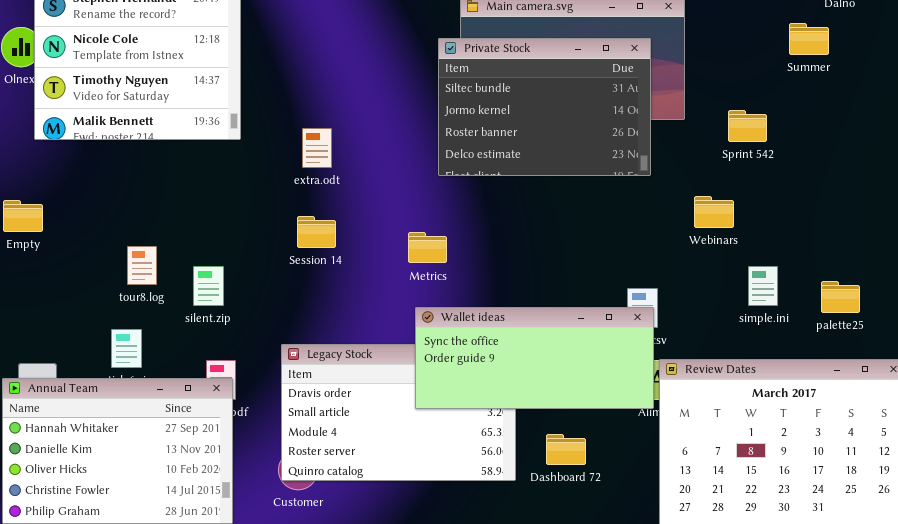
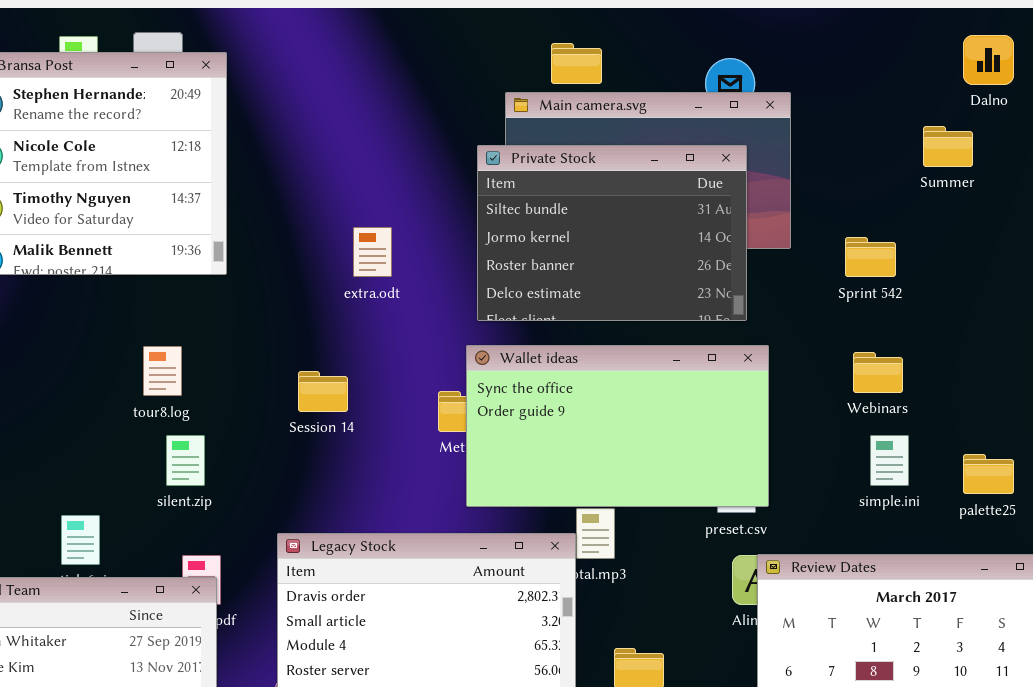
extra.odt: [302,128,332,168] -> [353,227,392,277], moved
Webinars: [694,196,734,228] -> [853,352,903,393], moved
tour8.log: [127,246,157,285] -> [143,346,182,396], moved
Wallet ideas: [415,307,654,409] -> [466,345,769,507], moved, resized

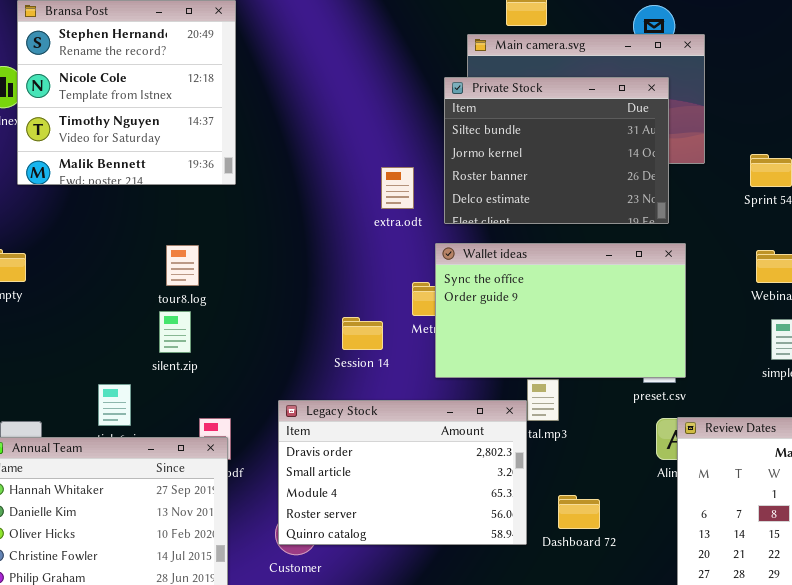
extra.odt: [353,227,392,277] -> [381,167,414,209], moved
Session 14: [298,371,348,412] -> [342,317,383,350], moved
silent.zip: [166,435,205,486] -> [159,311,191,353], moved

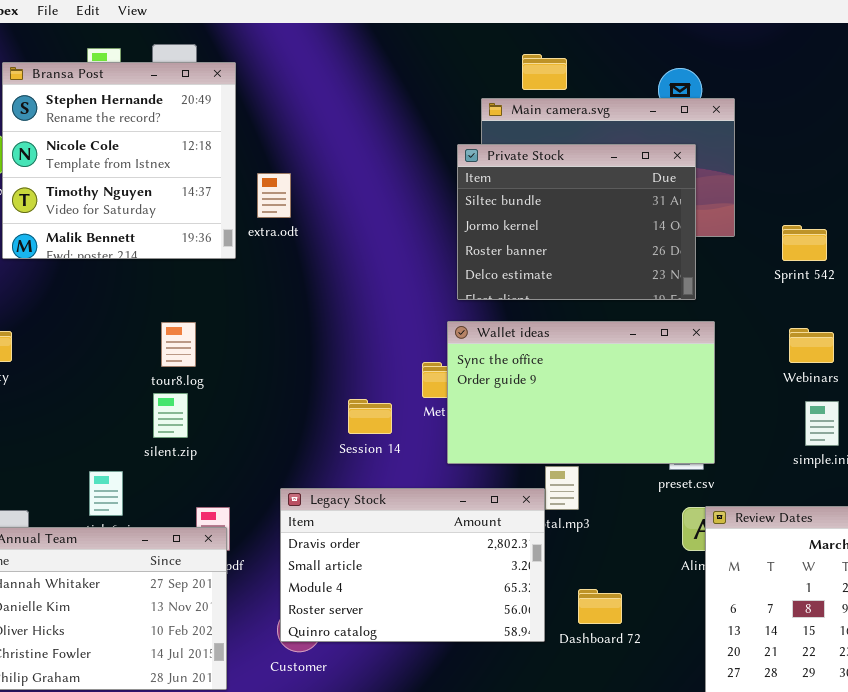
extra.odt: [381,167,414,209] -> [257,173,291,218], moved

